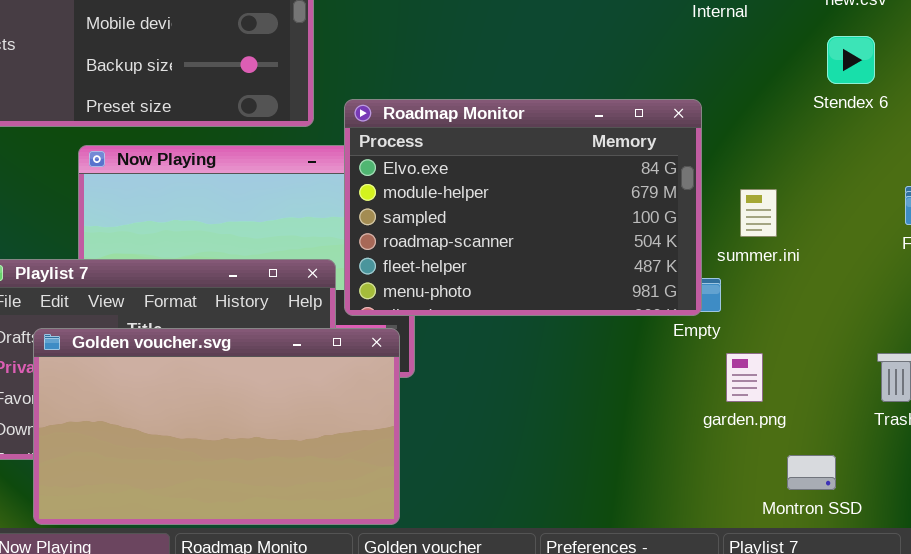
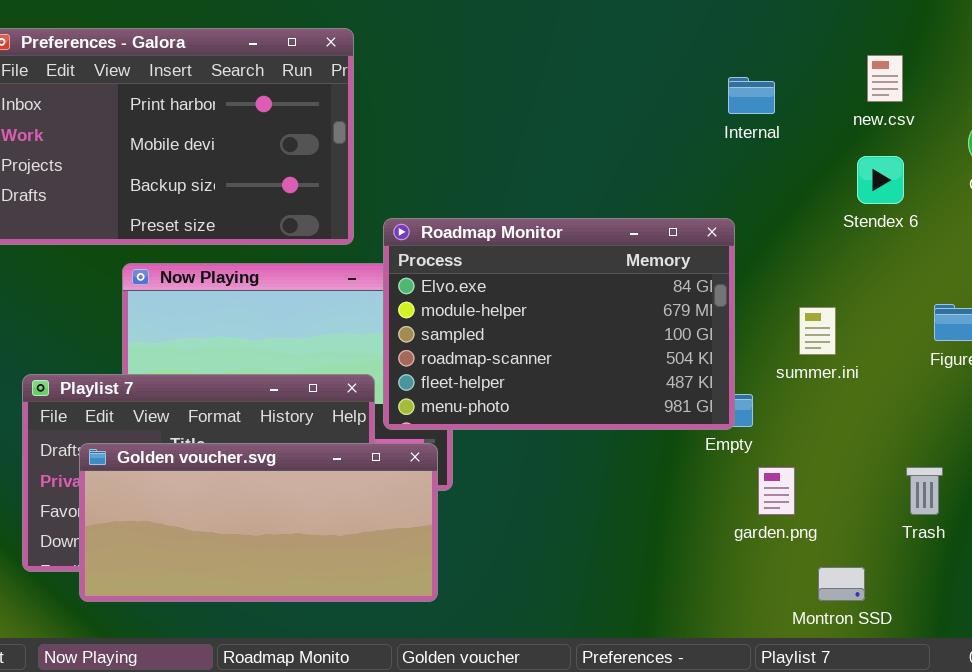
summer.ini: [740,189,777,237] -> [799,307,836,355], moved
Golden voucher.svg: [33,328,400,525] -> [79,443,438,602], resized

